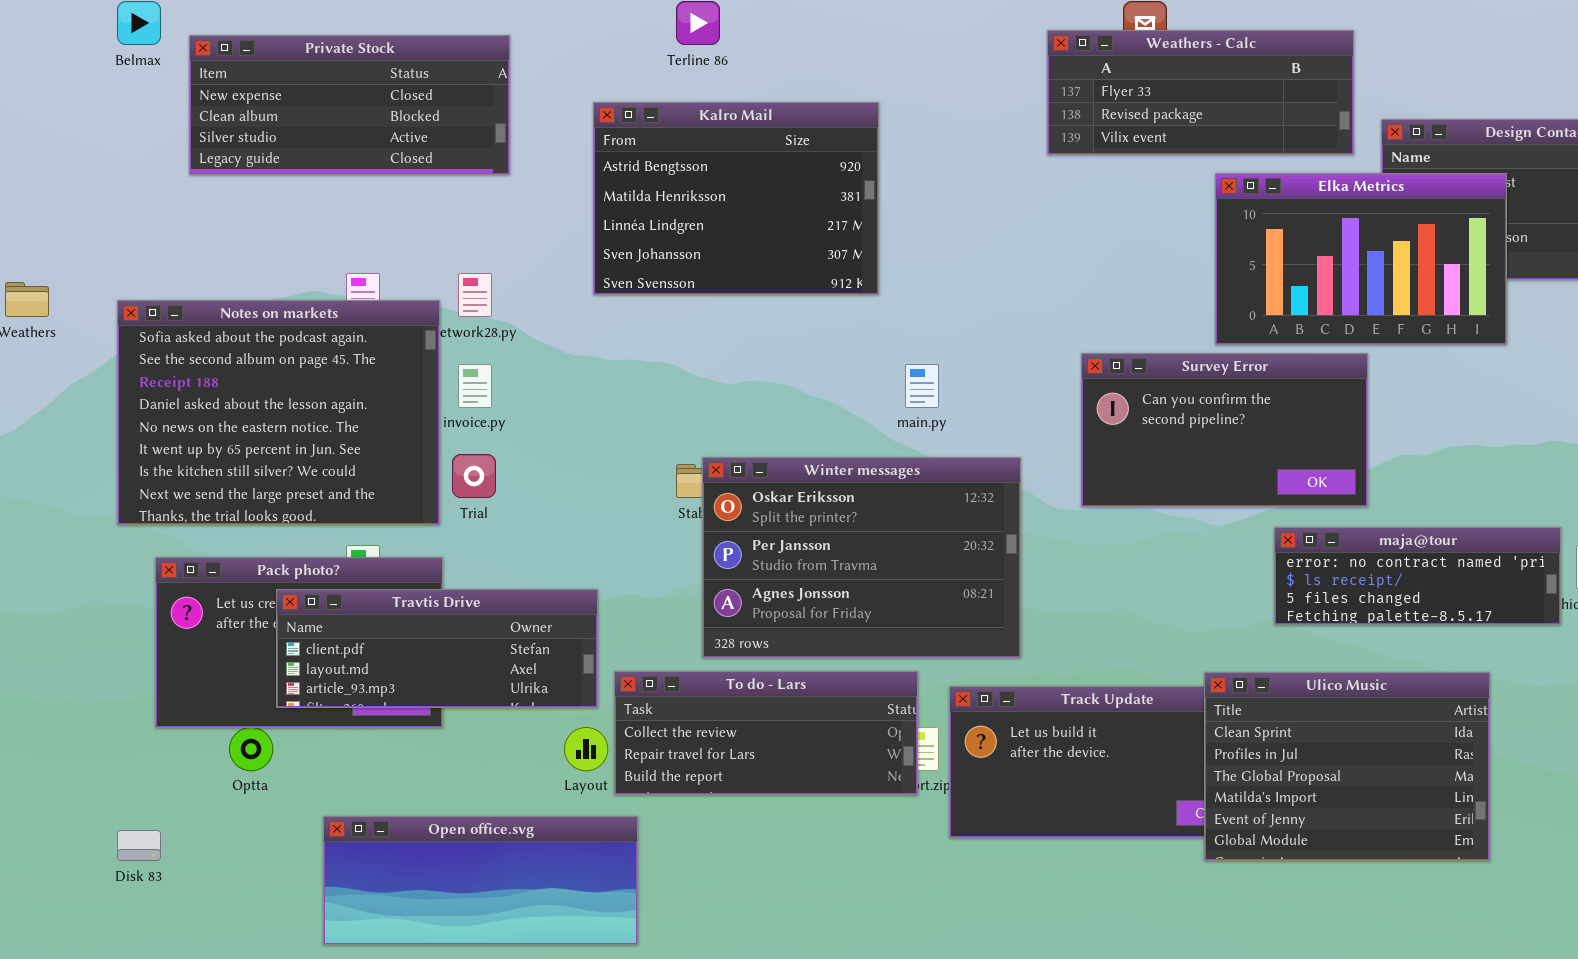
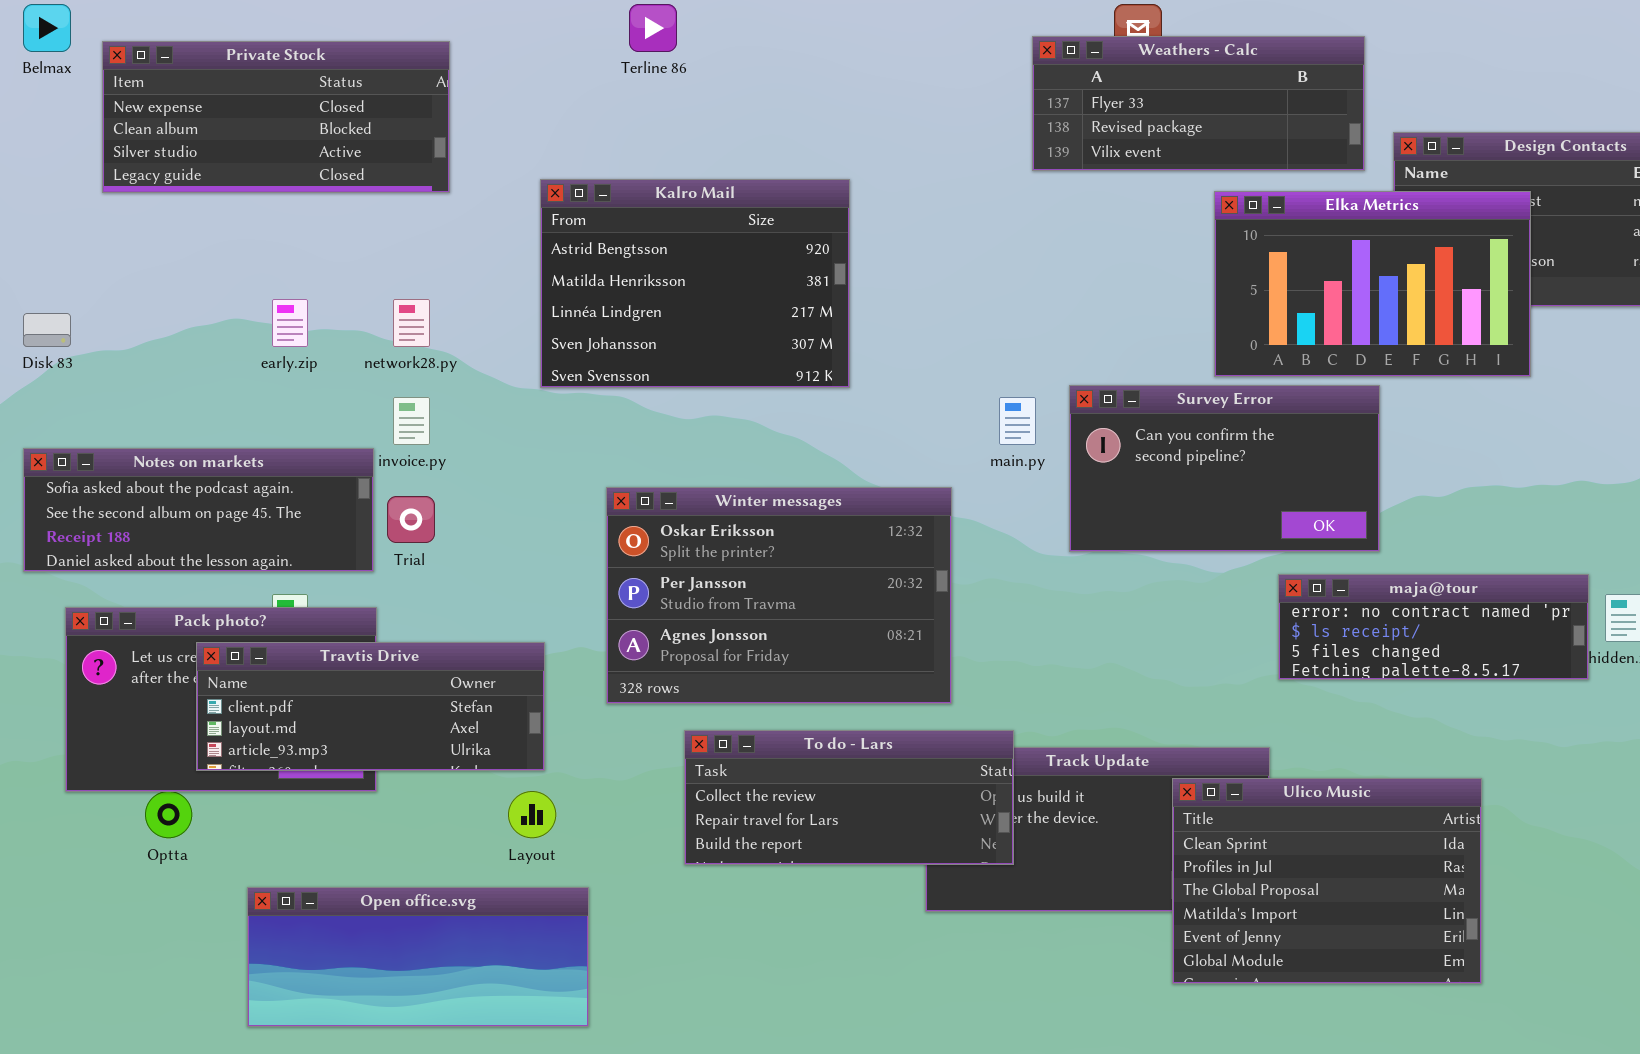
Kalro Mail: [593,102,879,295] -> [540,179,850,388], moved
Notes on markets: [117,300,440,525] -> [23,448,374,572], resized
main.py: [905,364,939,408] -> [999,397,1036,445], moved
Winter messages: [702,457,1021,658] -> [606,487,952,704], moved
To do - Lars: [614,671,918,795] -> [684,730,1014,865], moved
Ulico Music: [1204,672,1490,861] -> [1172,778,1482,984], moved
Disk 83: [117,830,161,861] -> [23,313,71,347], moved

